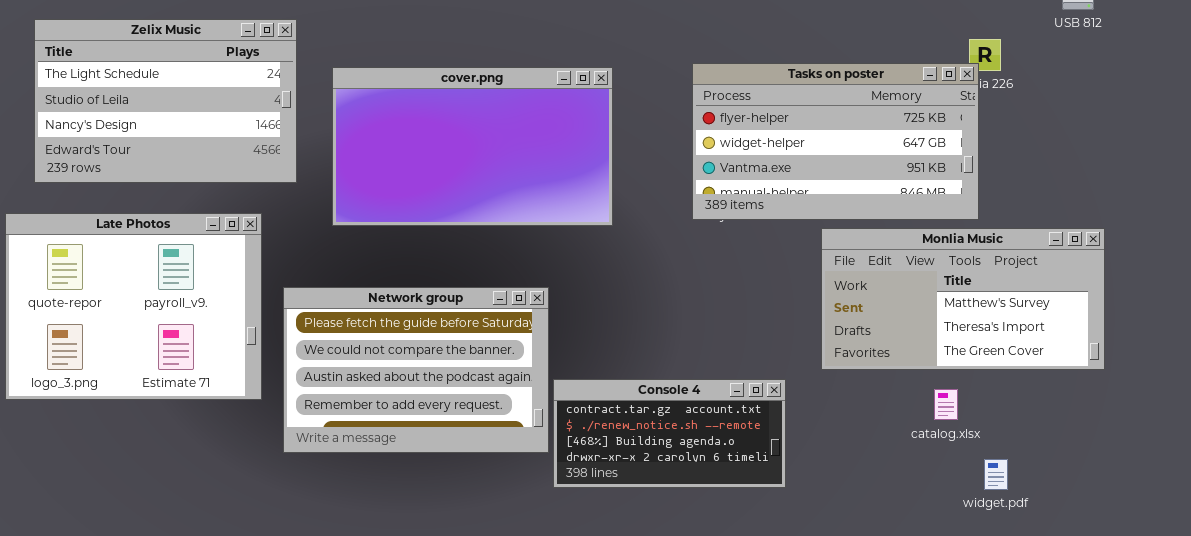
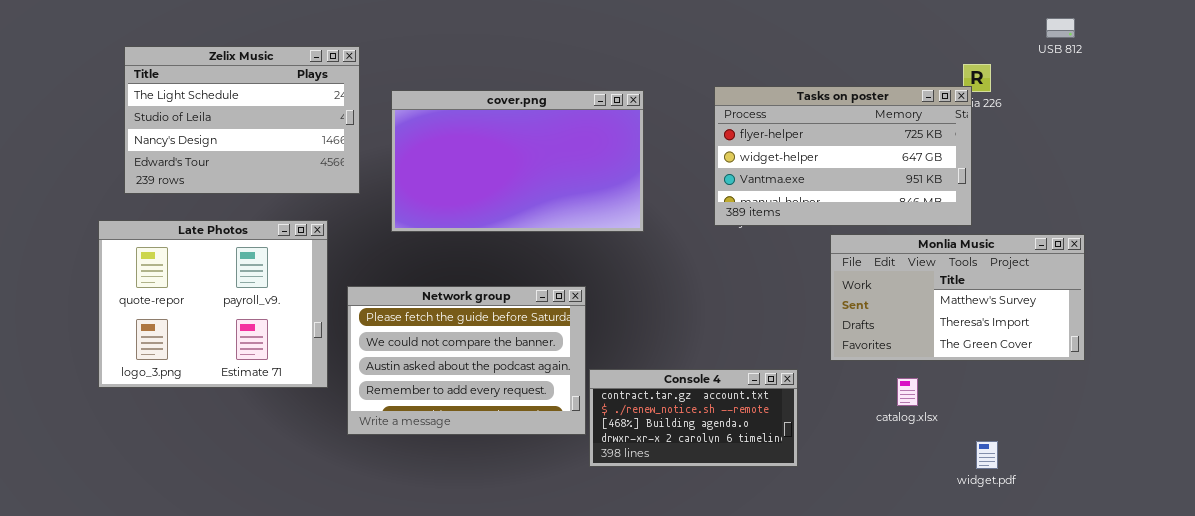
catalog.xlsx: [934,389,958,420] -> [897,378,918,406], moved

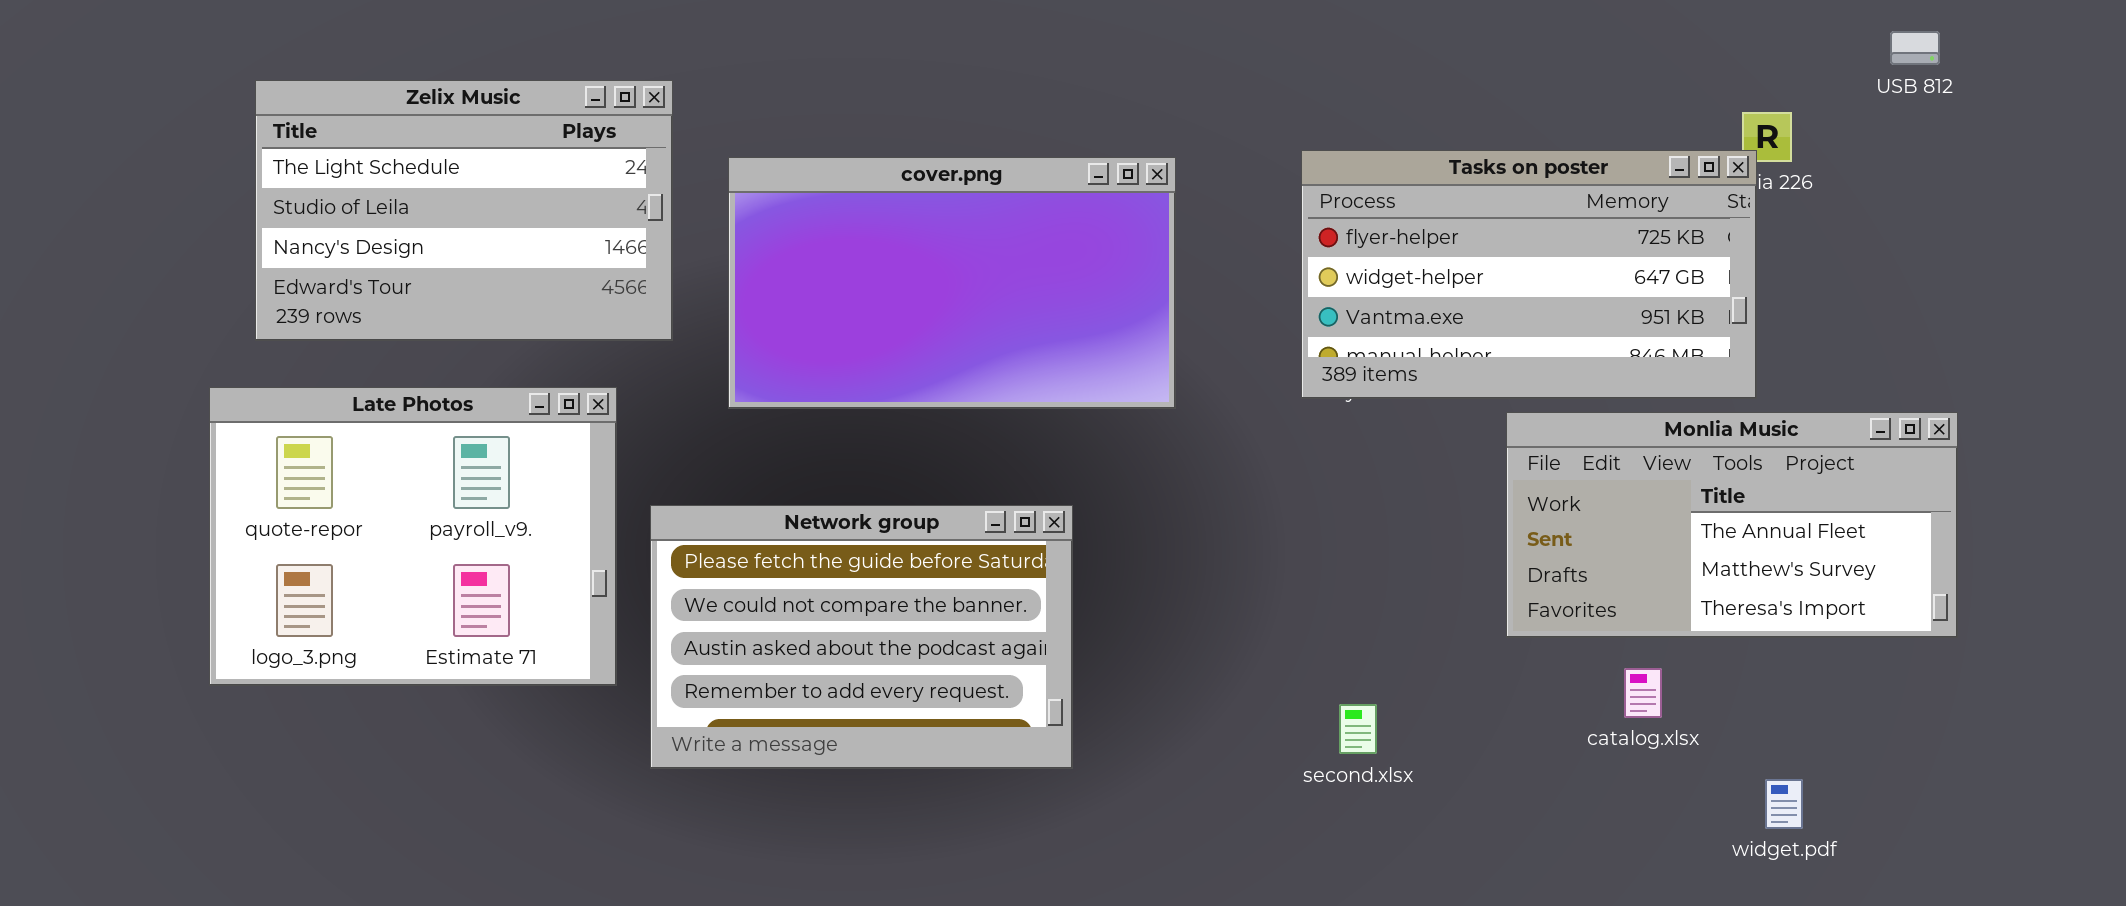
Monlia Music: [830,234,1085,361] -> [1506,412,1958,638], scrolled up 1 row
Console 4: [589,369,798,467] -> none, closed

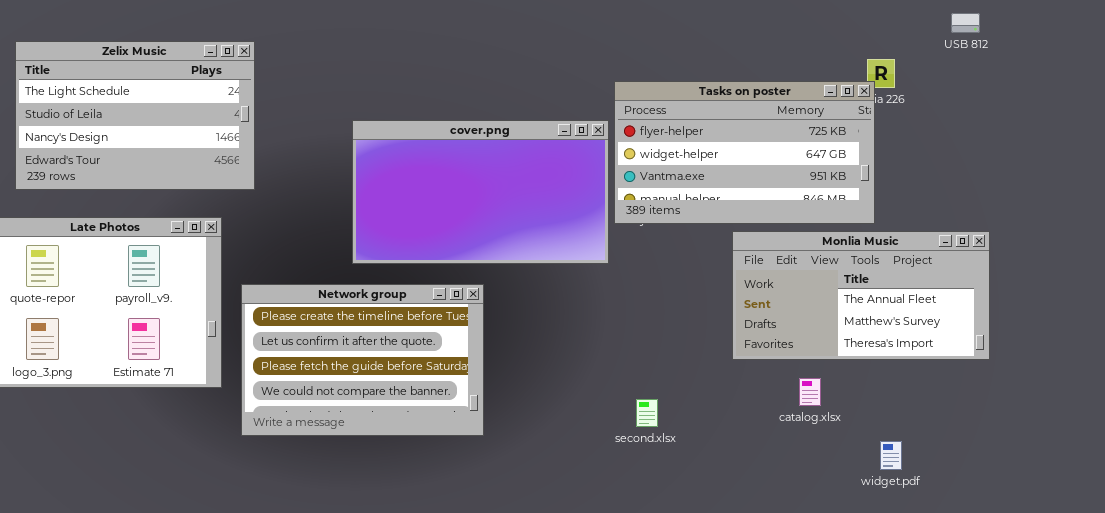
cover.png: [728,157,1176,409] -> [352,120,609,264], moved
Network group: [650,505,1073,769] -> [241,284,484,436], scrolled up 2 rows

